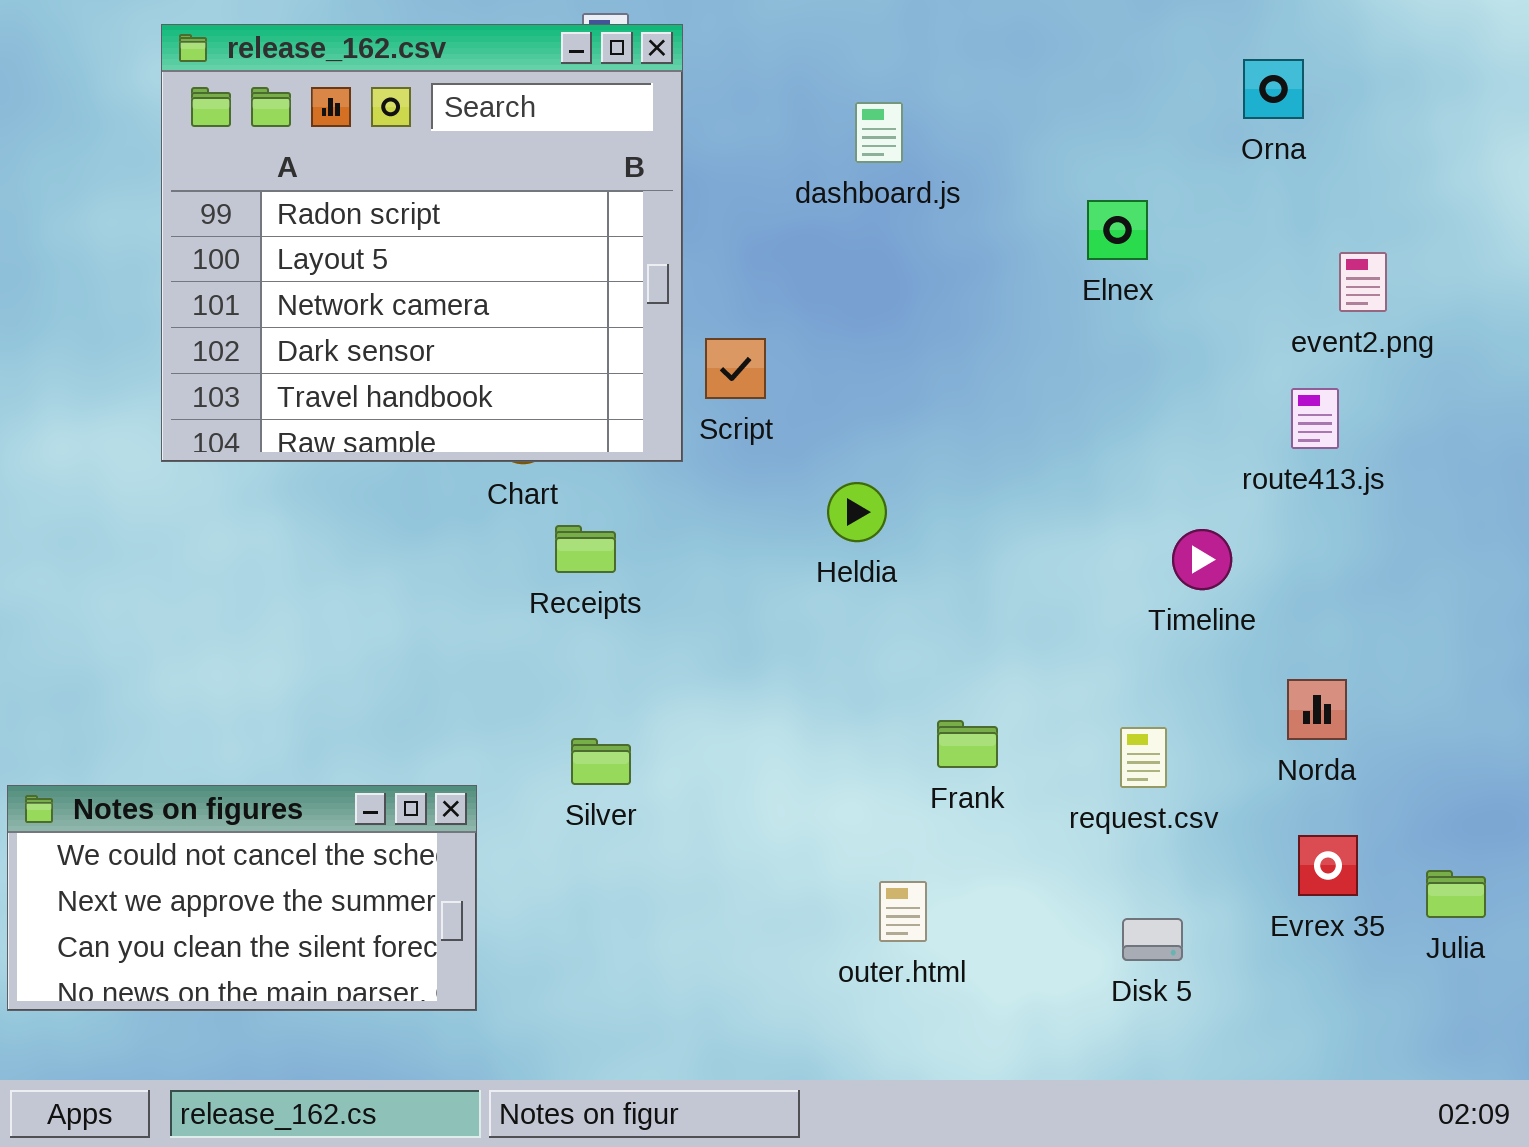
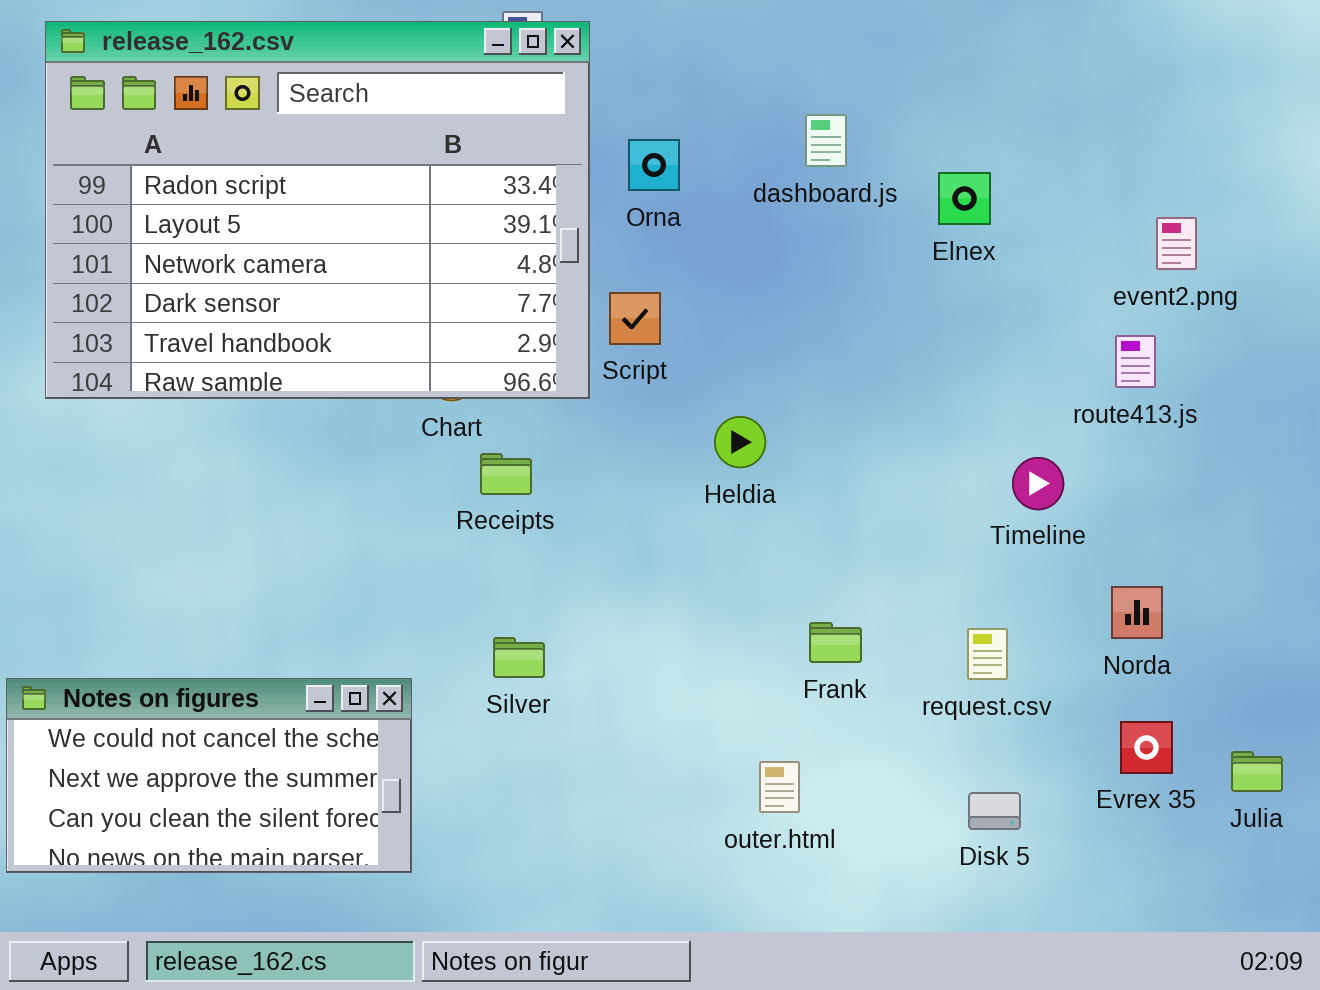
release_162.csv: [161,24,683,462] -> [45,21,590,399], resized
Orna: [1243,59,1304,119] -> [628,139,680,191], moved
dashboard.js: [855,102,903,163] -> [805,114,847,167], moved

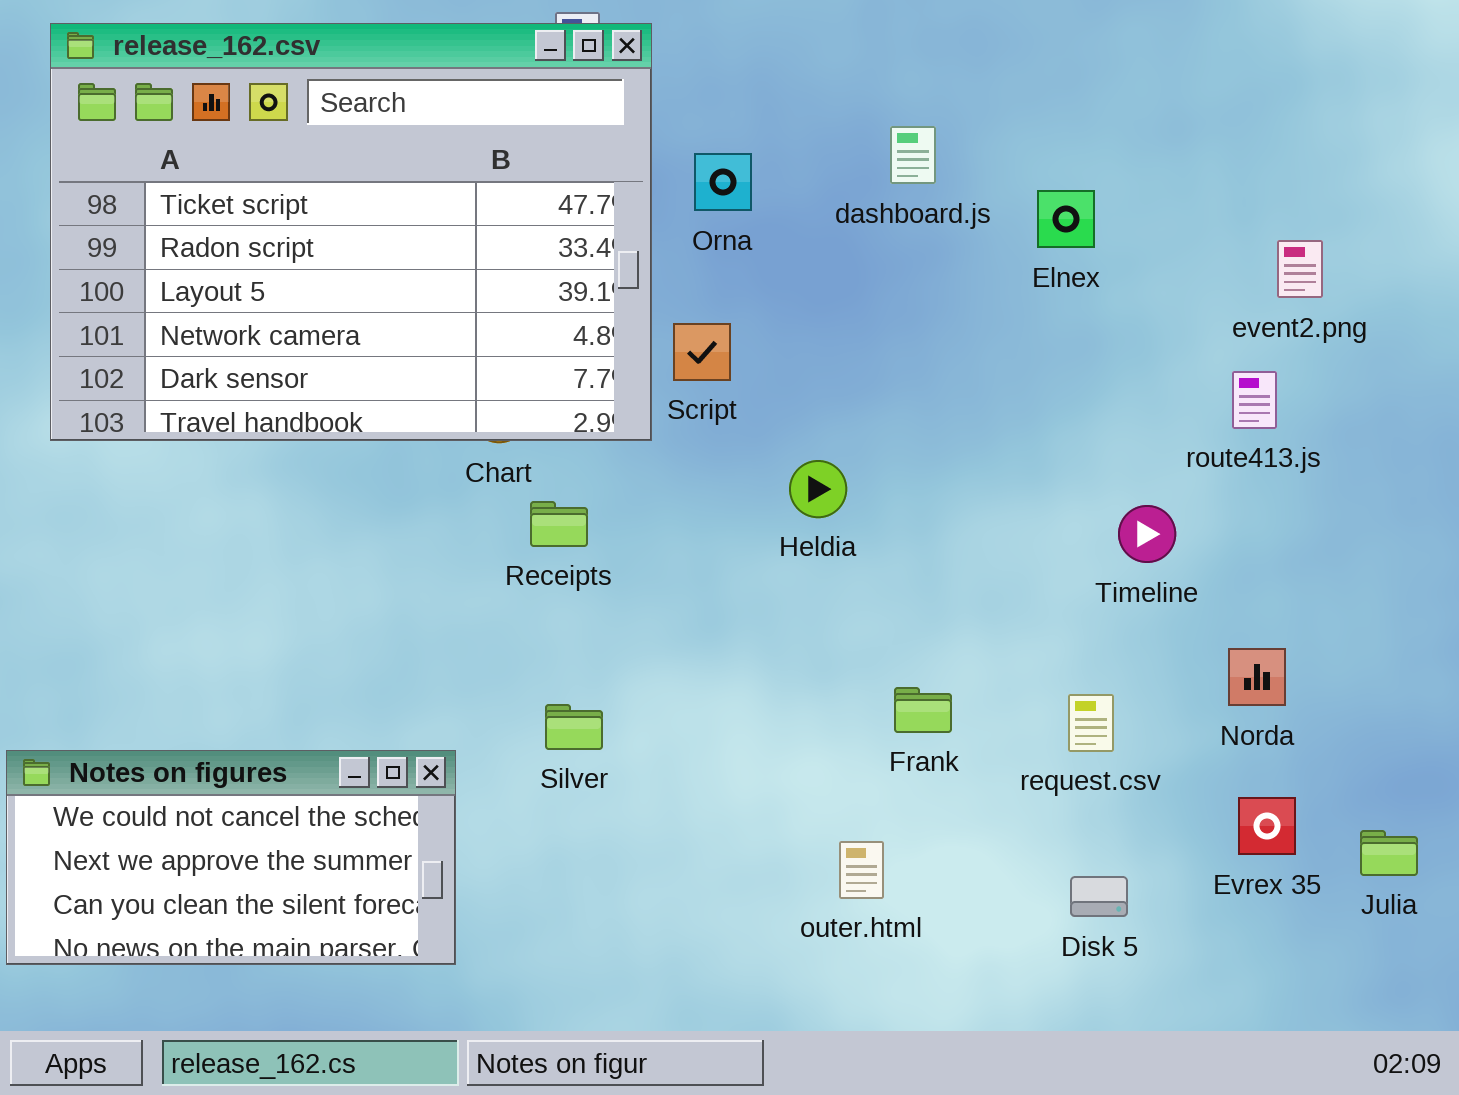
release_162.csv: [45,21,590,399] -> [50,23,652,441], scrolled up 1 row

